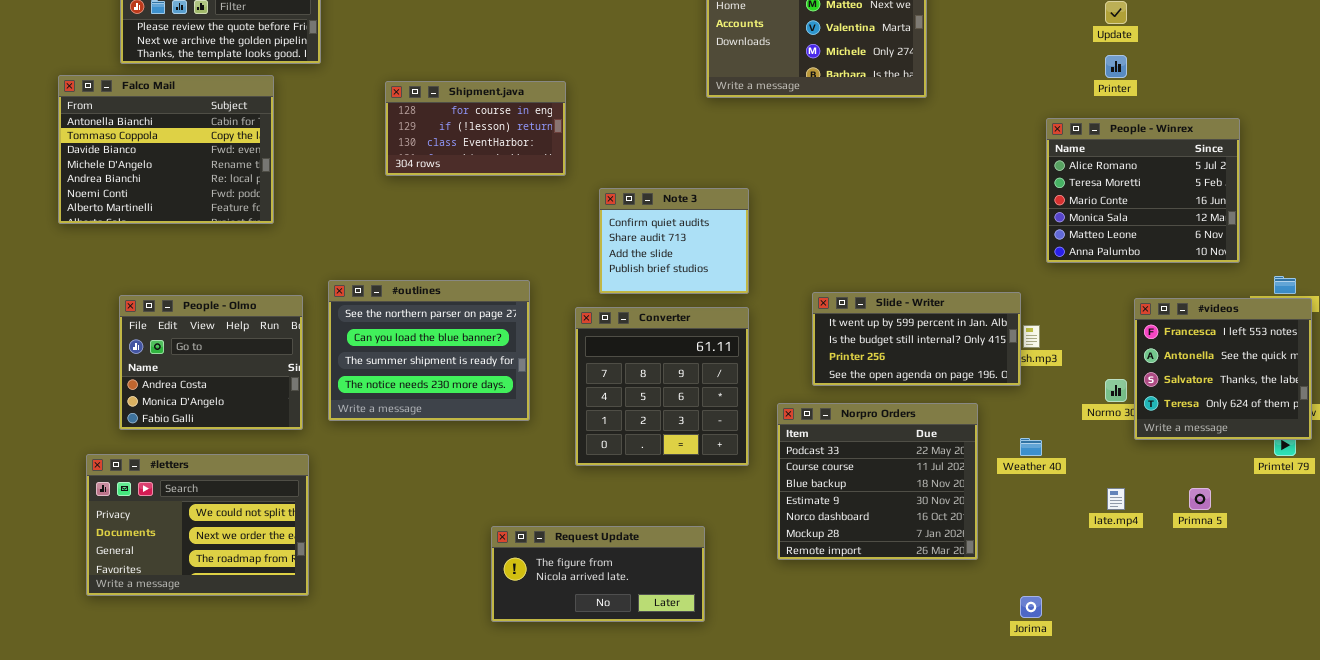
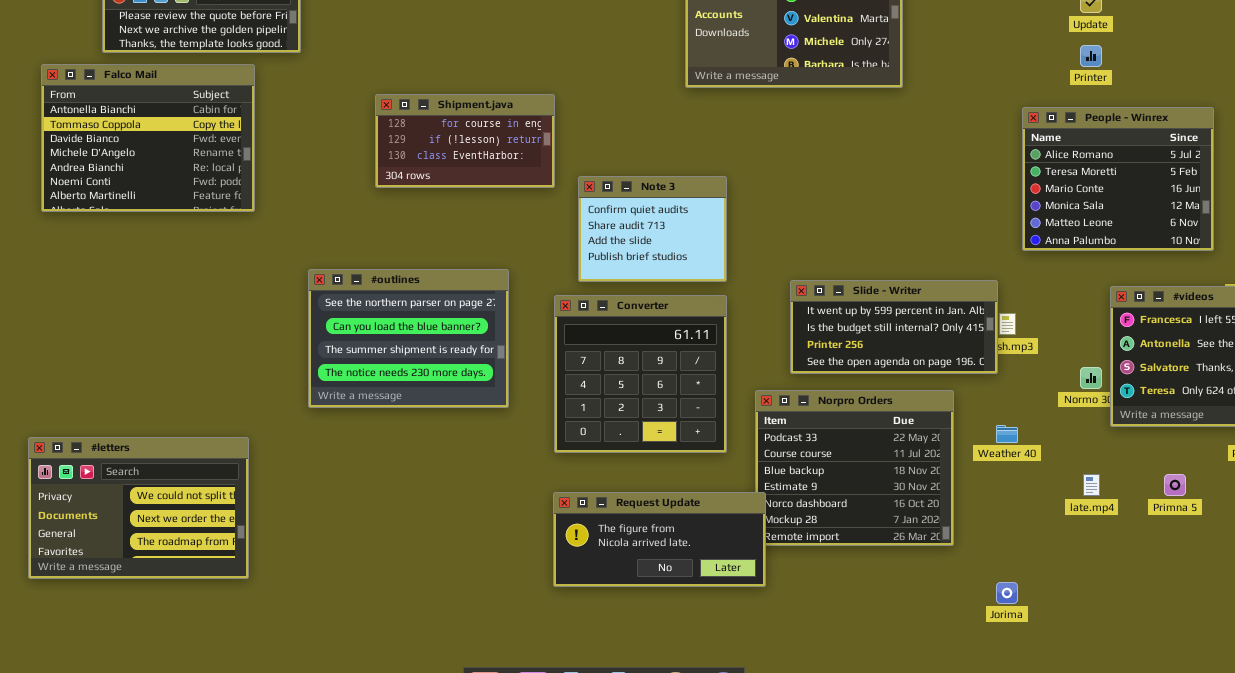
Shipment.java: [385,81,566,176] -> [375,94,555,188], moved
People - Olmo: [119,295,303,430] -> none, closed
#letters: [86,454,309,596] -> [28,437,249,579], moved
Request Update: [491,526,705,622] -> [553,492,766,587], moved

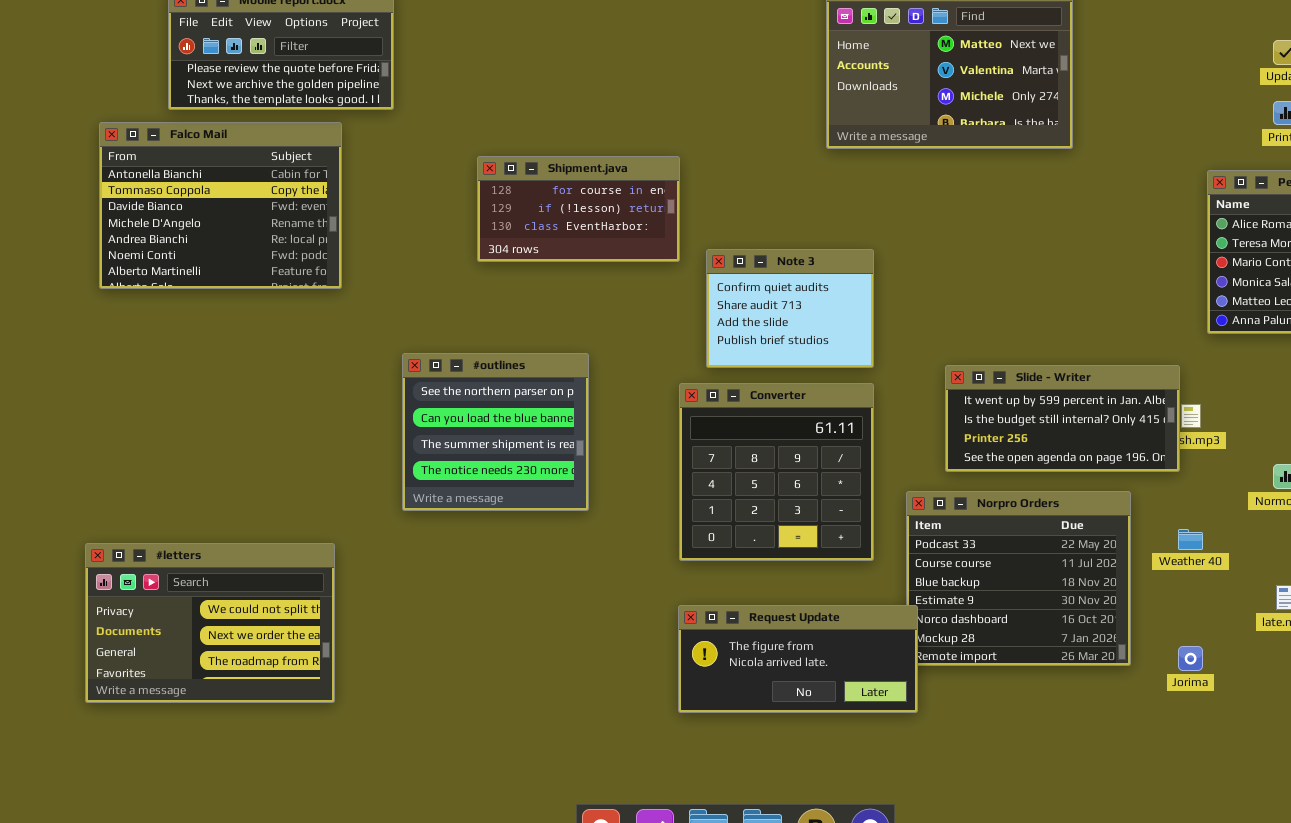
#outlines: [308,269,509,408] -> [402,353,589,511], resized
Jorima: [996,582,1018,604] -> [1178,646,1203,671], moved

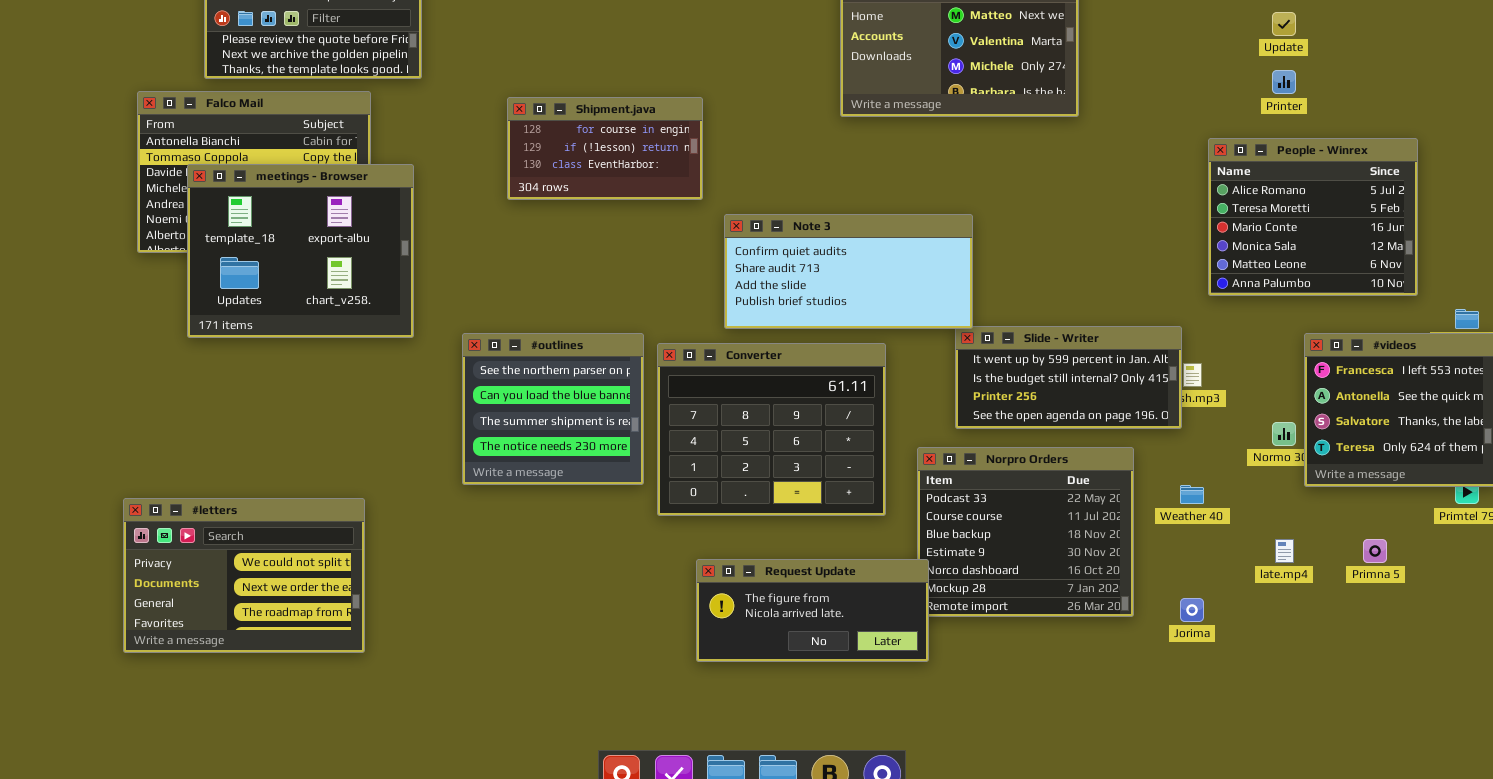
Shipment.java: [477,156,680,262] -> [507,97,703,200], moved
meetings - Browser: none -> [187,164,414,338], opened
Note 3: [706,249,874,368] -> [724,214,973,329], resized
#outlines: [402,353,589,511] -> [462,333,644,485], moved
Converter: [679,383,874,561] -> [657,343,886,516], resized

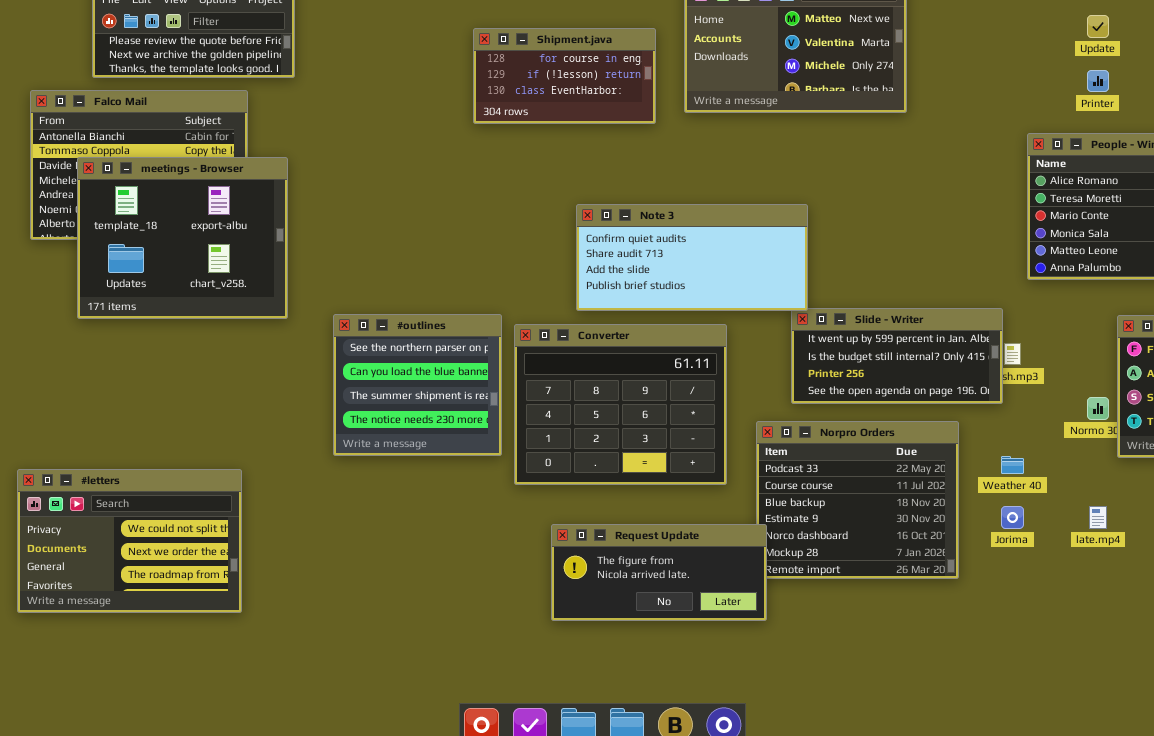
Shipment.java: [507,97,703,200] -> [473,28,656,124], moved
Jorima: [1180,598,1204,622] -> [1001,506,1024,529], moved

